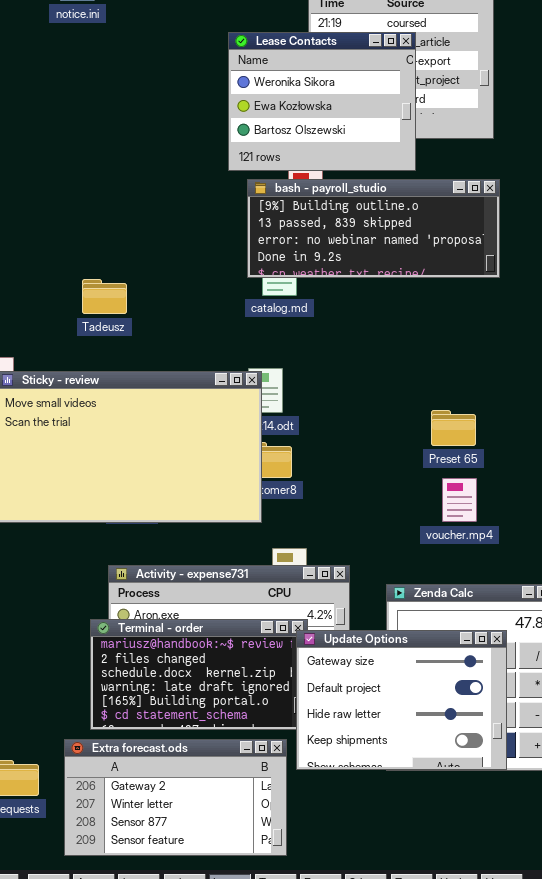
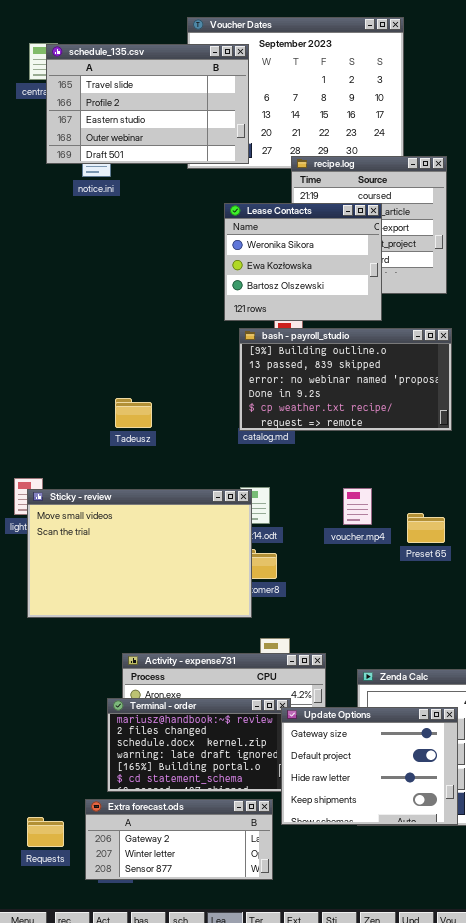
bash - payroll_studio: [247,179,500,278] -> [239,328,452,431], resized
Tadeusz: [82,279,127,314] -> [115,398,152,428], moved
Preset 65: [431,410,476,446] -> [407,513,445,543], moved
voucher.mp4: [442,478,477,522] -> [343,488,372,525], moved
Extra forecast.ods: [64,739,287,856] -> [85,799,273,880], resized

